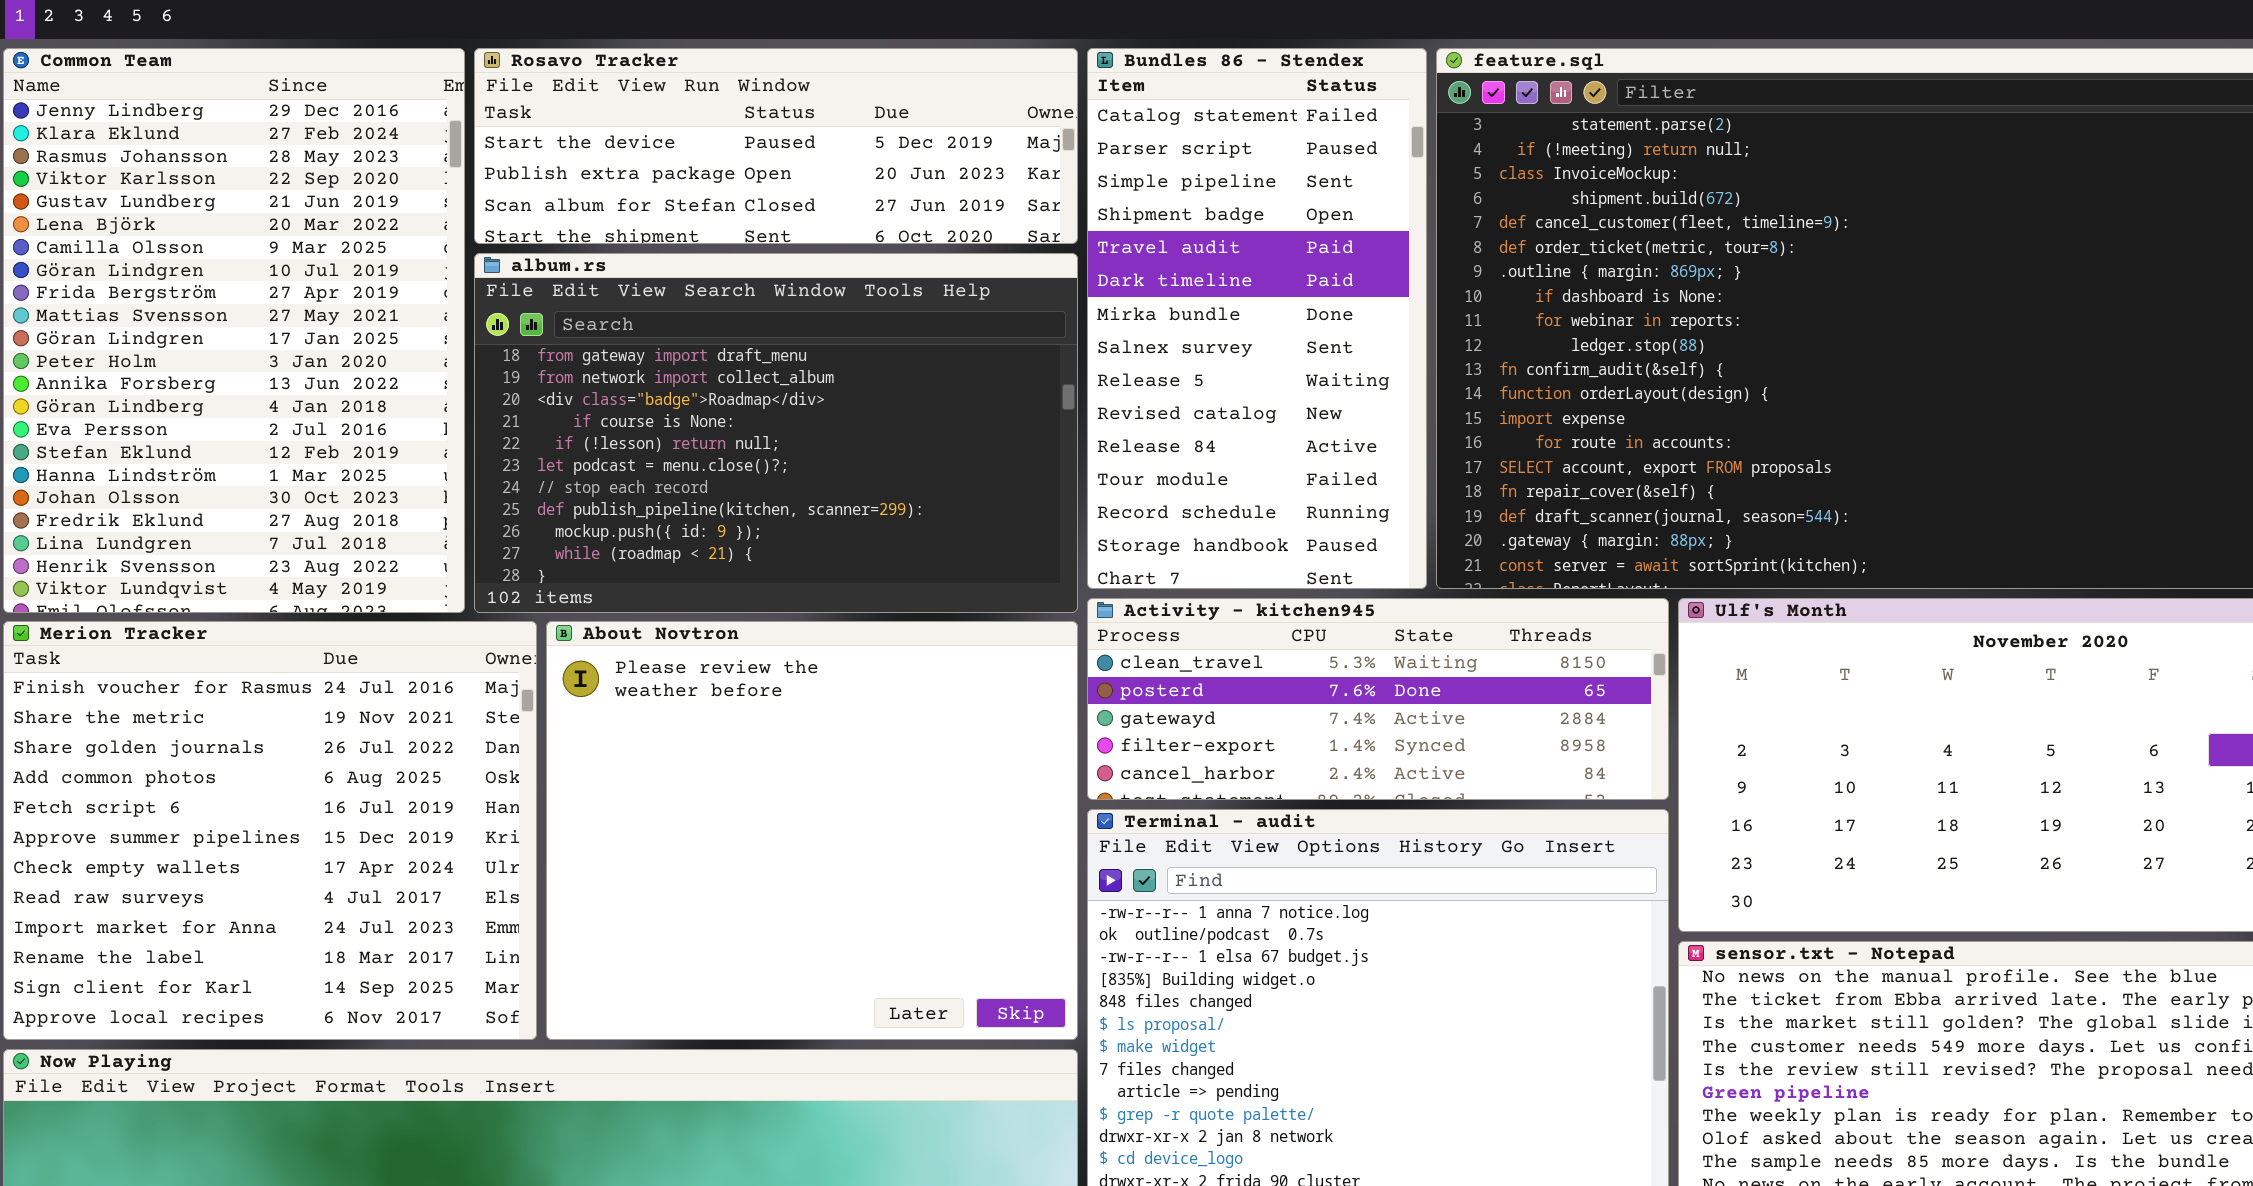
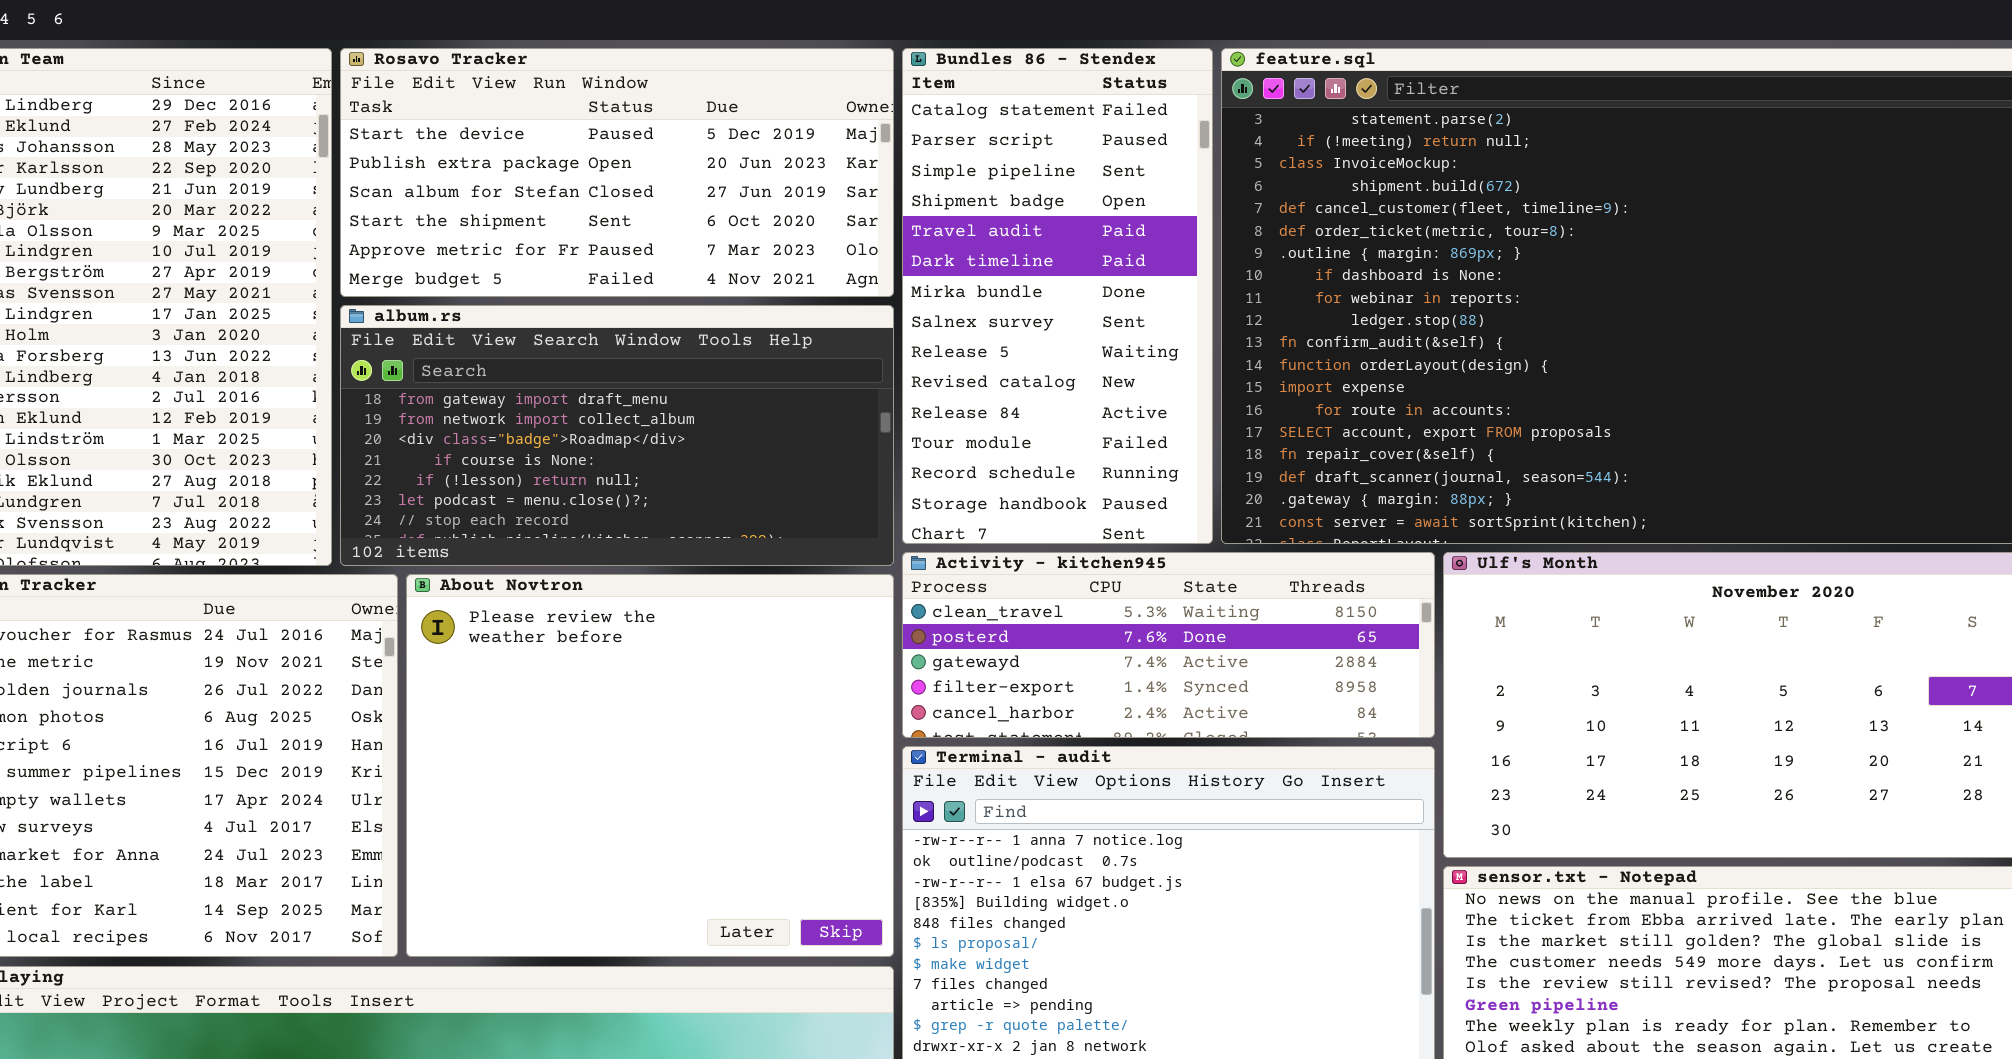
Rosavo Tracker: [474,48,1078,244] -> [340,48,894,297], resized
album.rs: [474,253,1078,613] -> [340,305,894,566], resized

